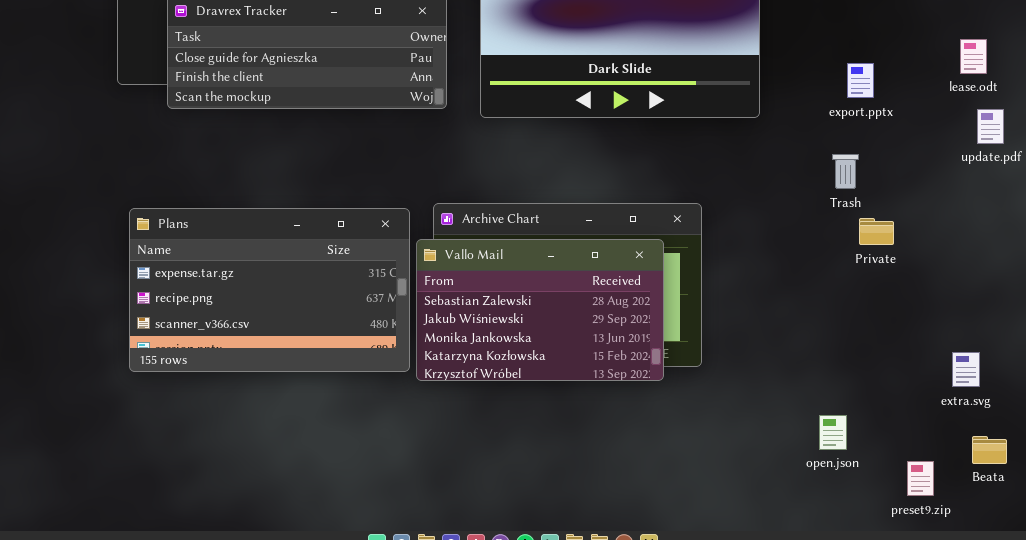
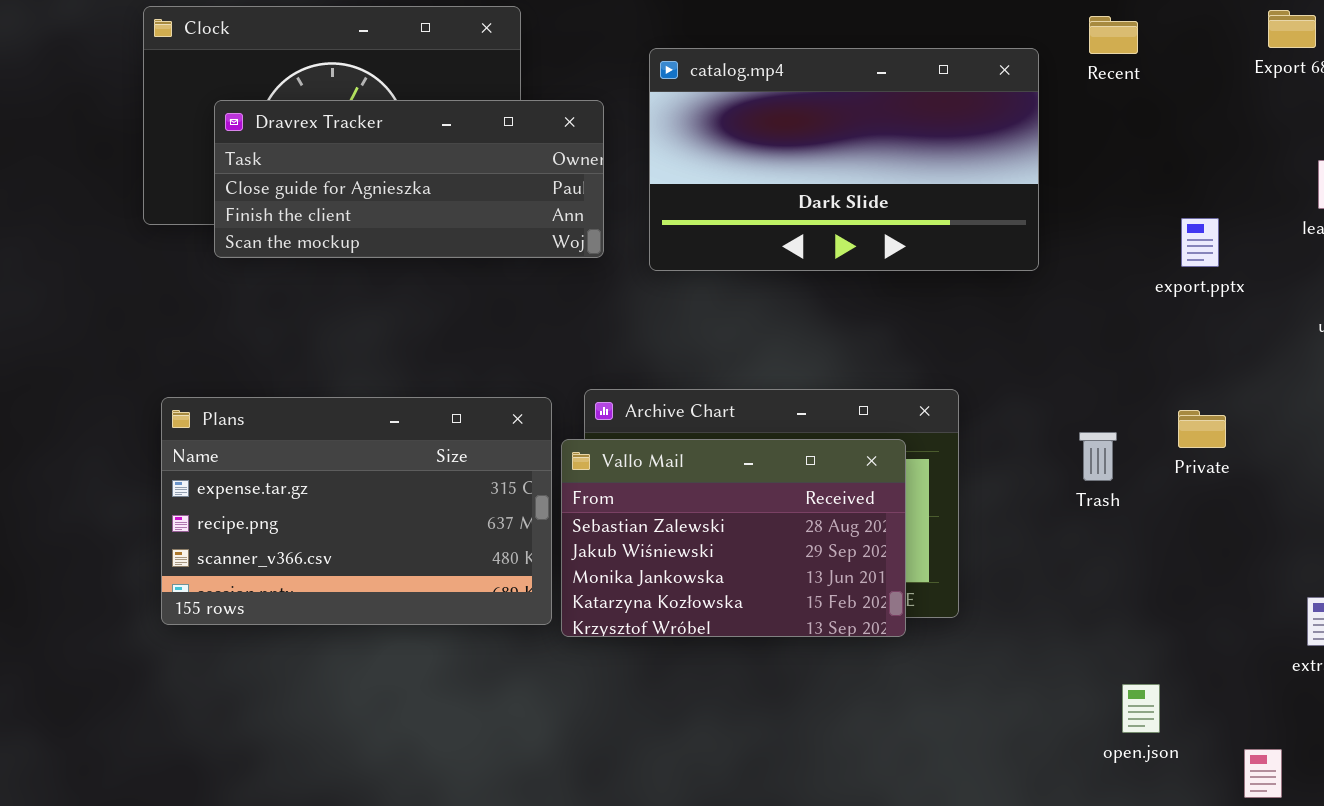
export.pptx: [847,63,874,98] -> [1181,218,1219,267], moved
Trash: [832,154,859,189] -> [1079,432,1117,481], moved

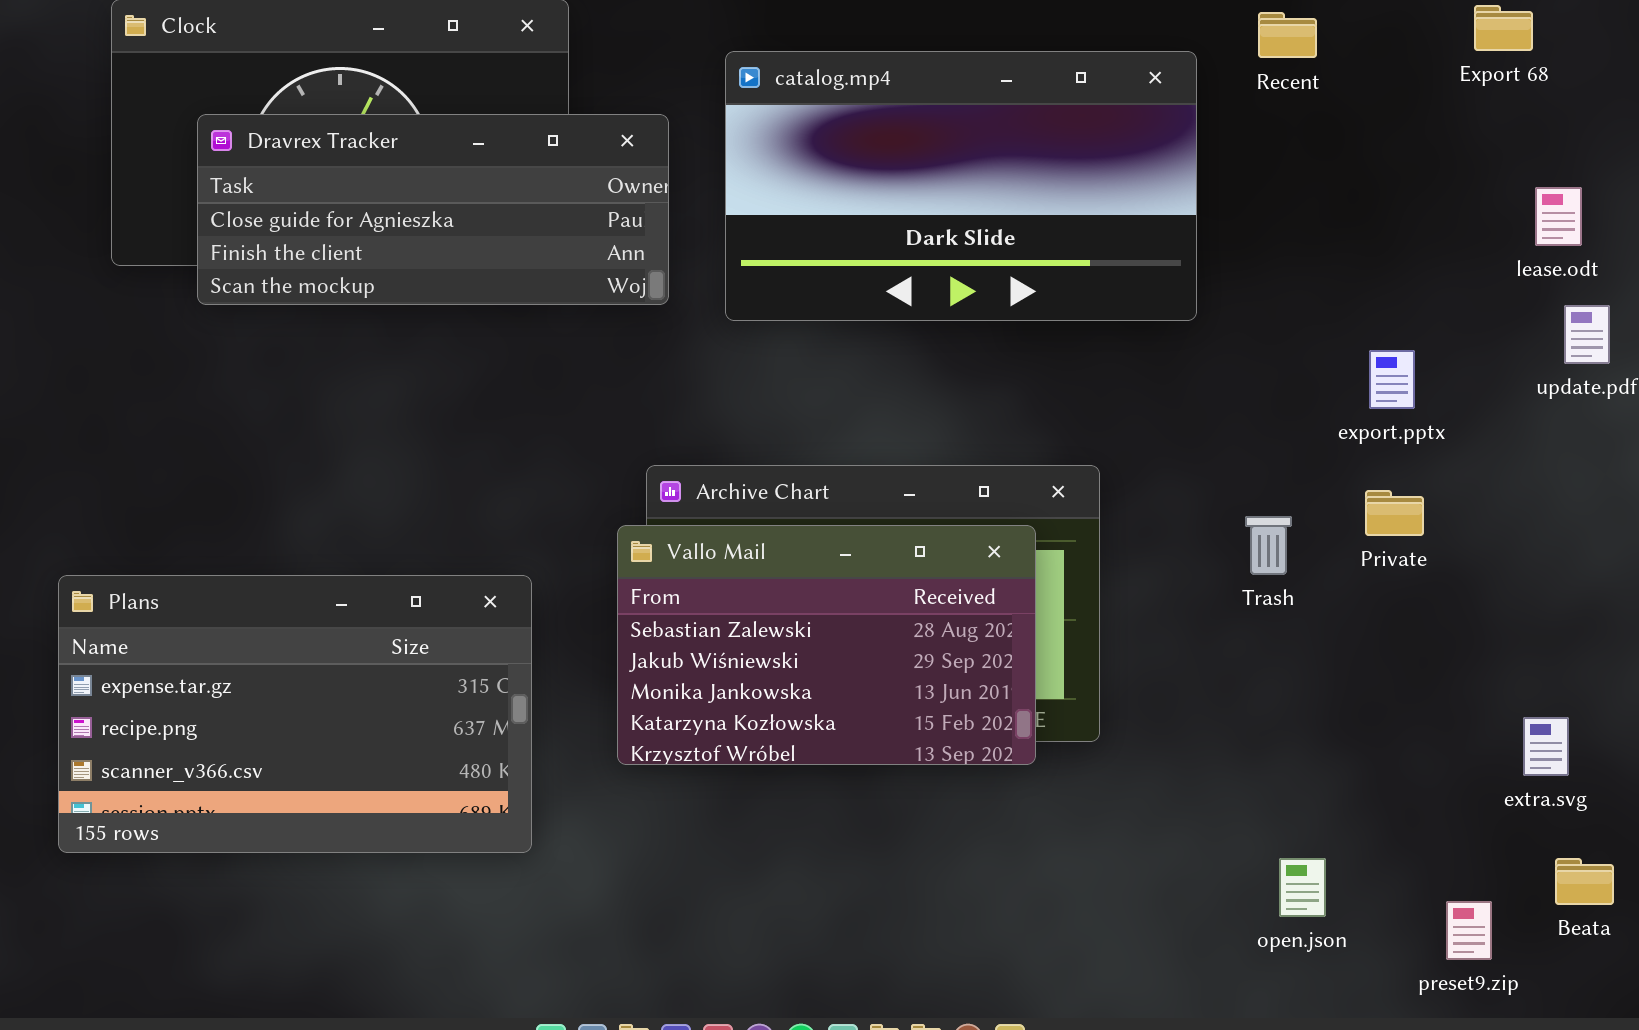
export.pptx: [1181,218,1219,267] -> [1369,350,1415,409], moved
Plans: [161,397,552,625] -> [58,575,532,853], moved
open.json: [1122,684,1160,733] -> [1279,858,1326,917], moved

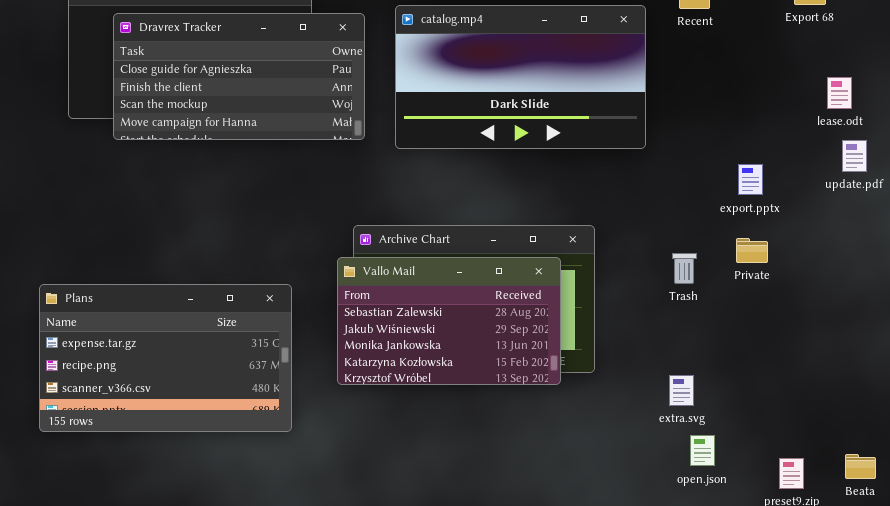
Dravrex Tracker: [197,114,669,305] -> [113,13,365,140], resized
extra.svg: [1523,717,1569,776] -> [669,375,694,406], moved
Beata: [1555,858,1614,905] -> [845,454,876,479], moved

